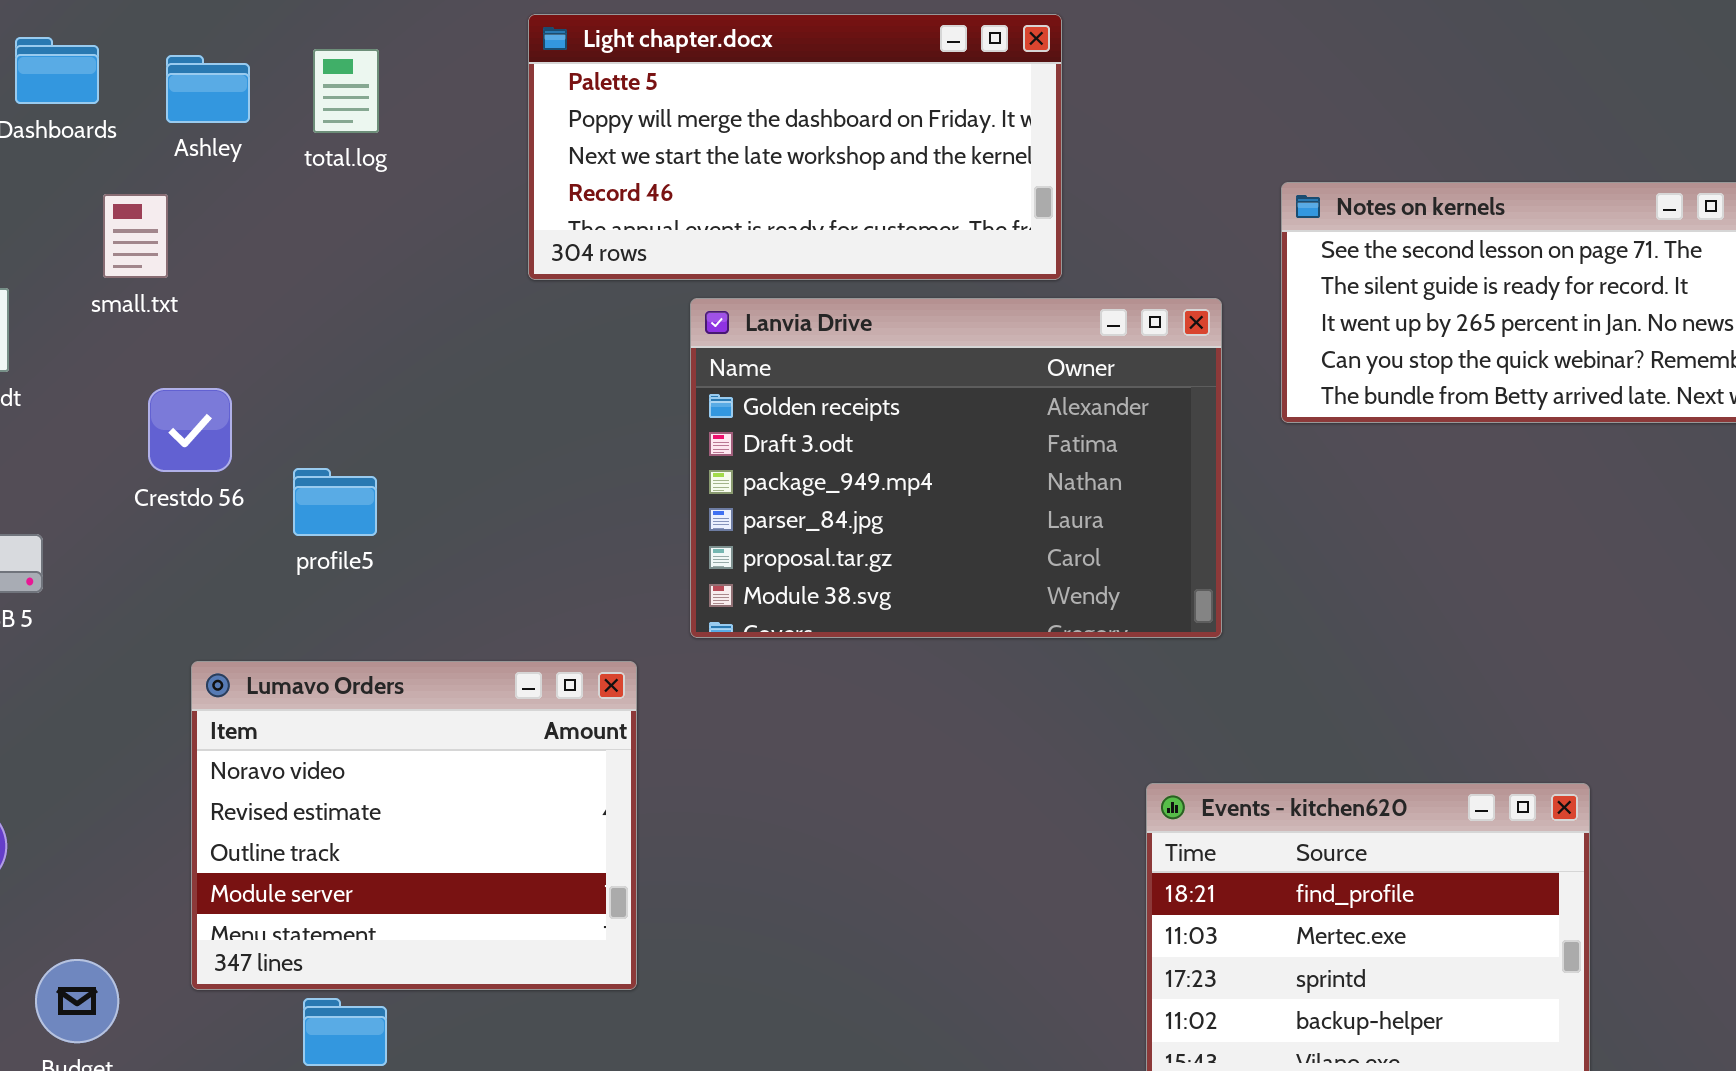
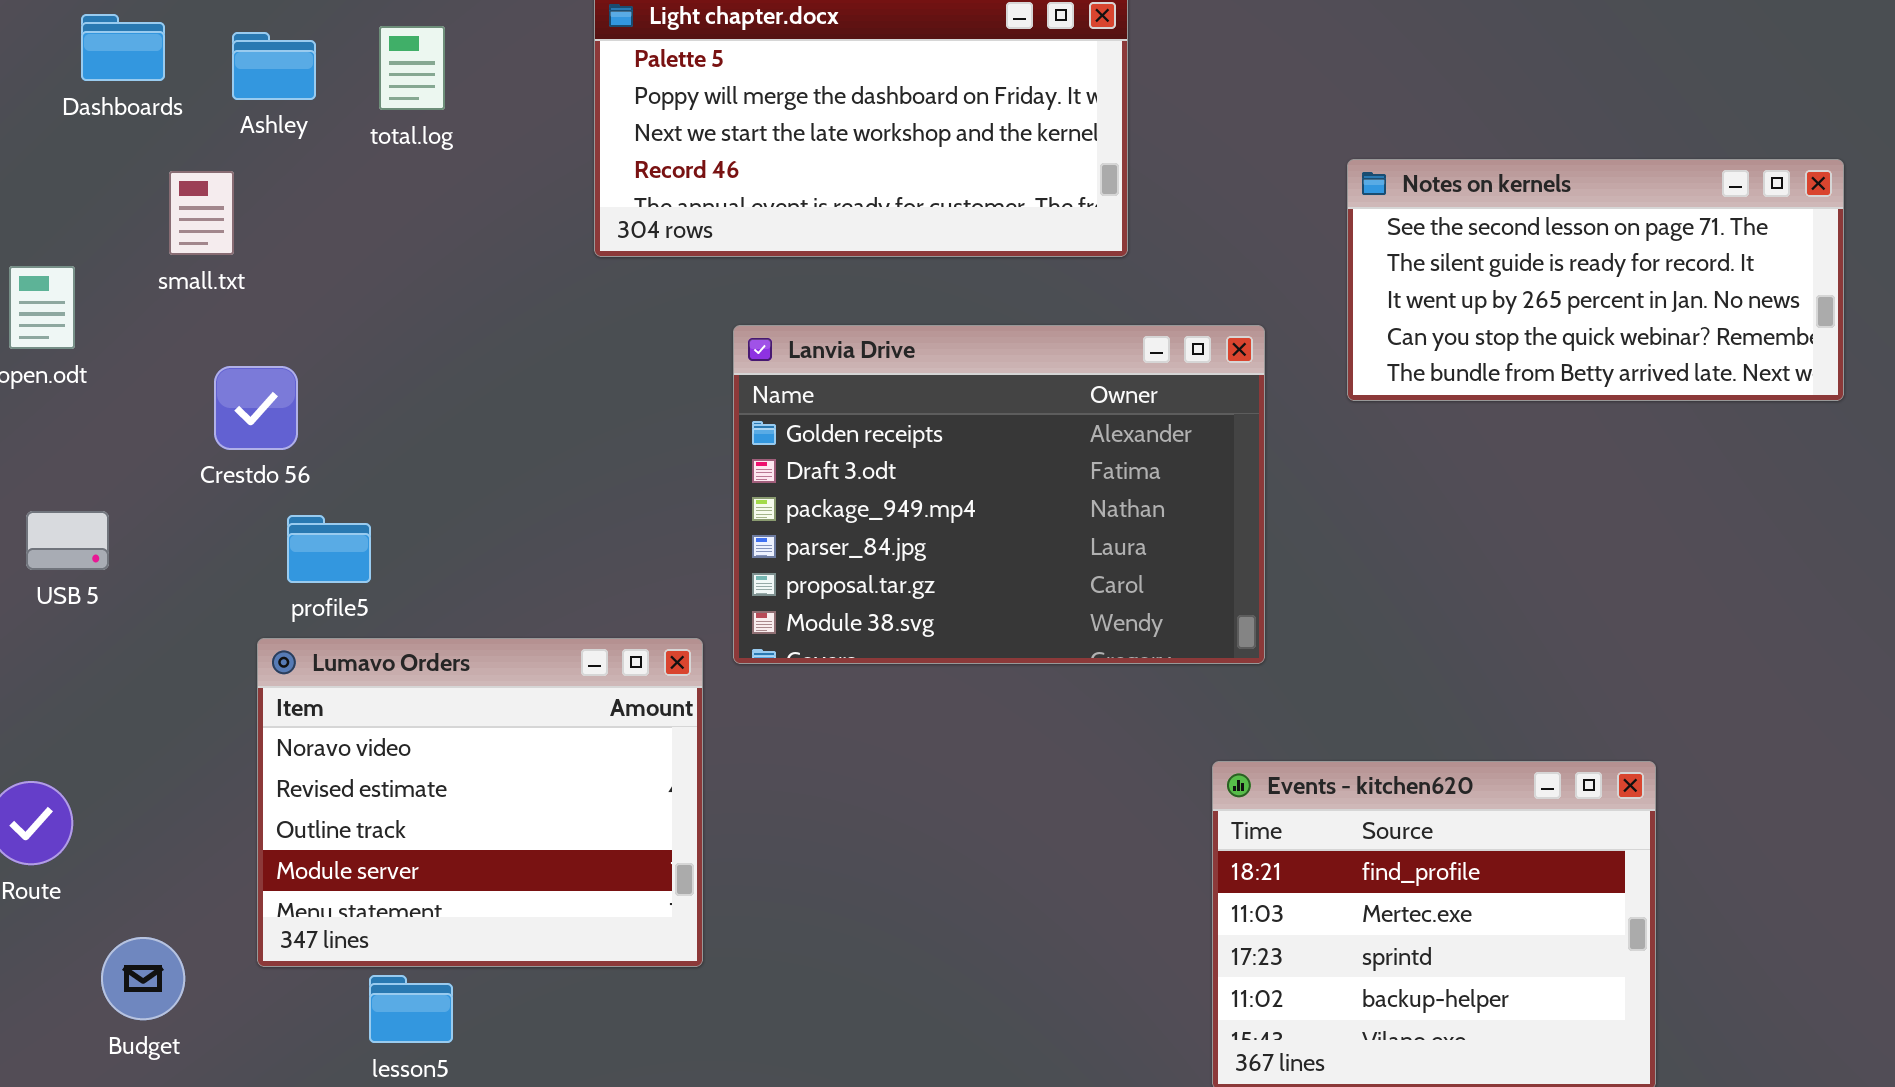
Lanvia Drive: [690,298,1222,638] -> [733,325,1265,664], moved
profile5: [293,468,377,536] -> [287,515,371,583], moved

